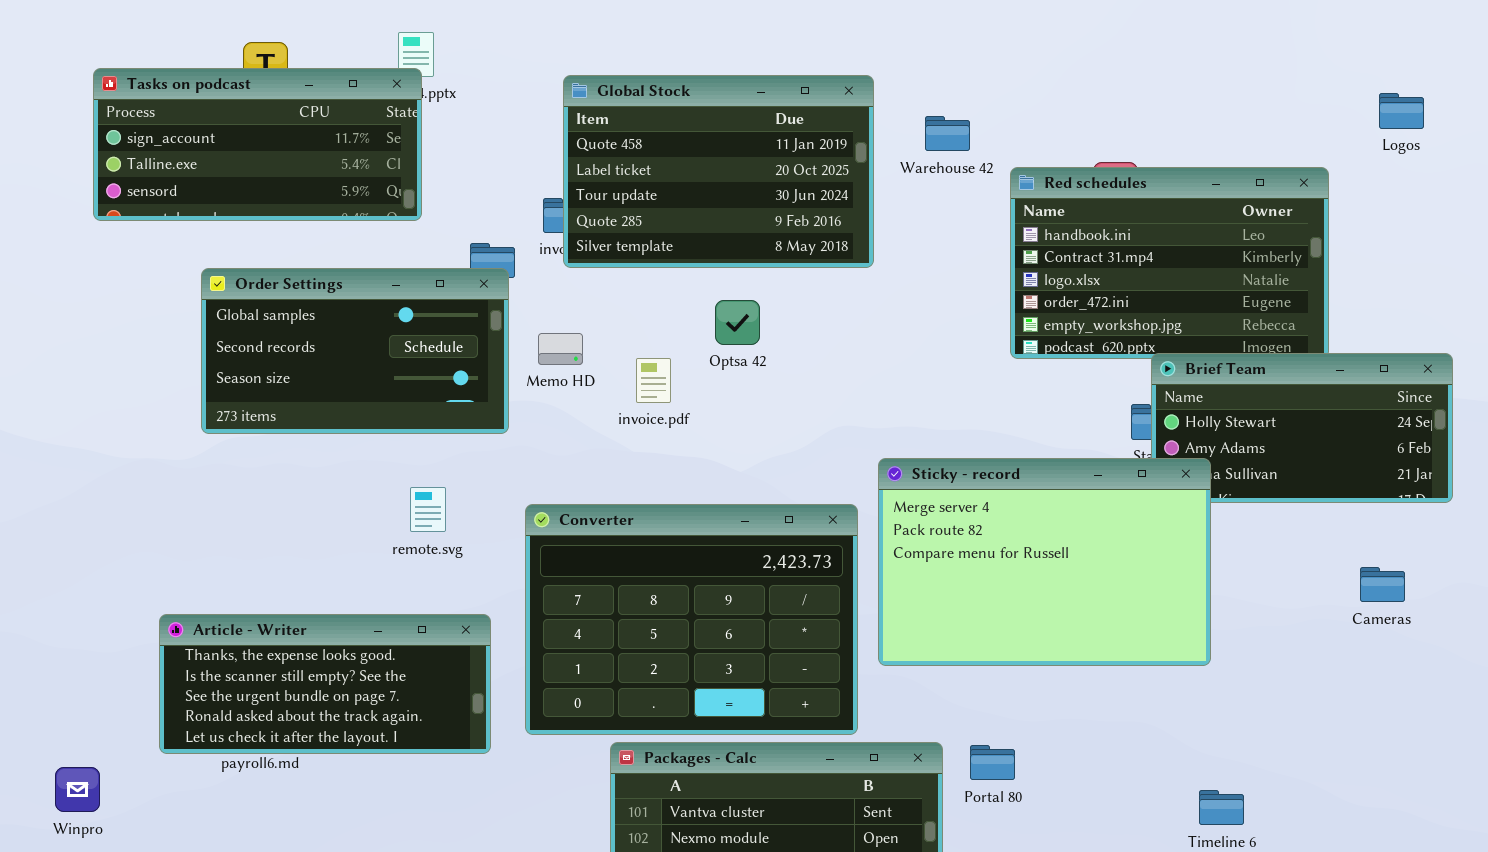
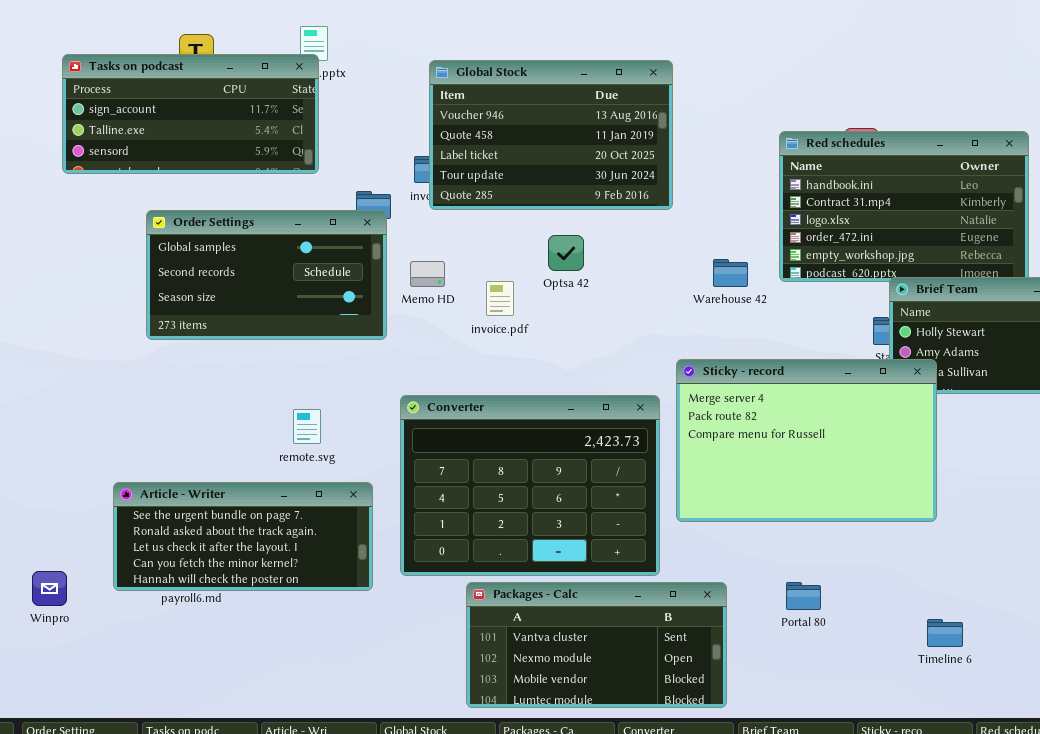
Global Stock: [563,75,874,268] -> [429,60,673,210], scrolled up 1 row
Warehouse 42: [925,116,970,151] -> [713,259,748,287], moved
remote.svg: [410,487,446,532] -> [293,409,321,444], moved
Article - Writer: [159,614,491,754] -> [113,482,373,591], scrolled down 2 rows
Portal 80: [970,745,1015,780] -> [786,582,821,610], moved
Winpro: [55,767,100,812] -> [32,571,67,606], moved

